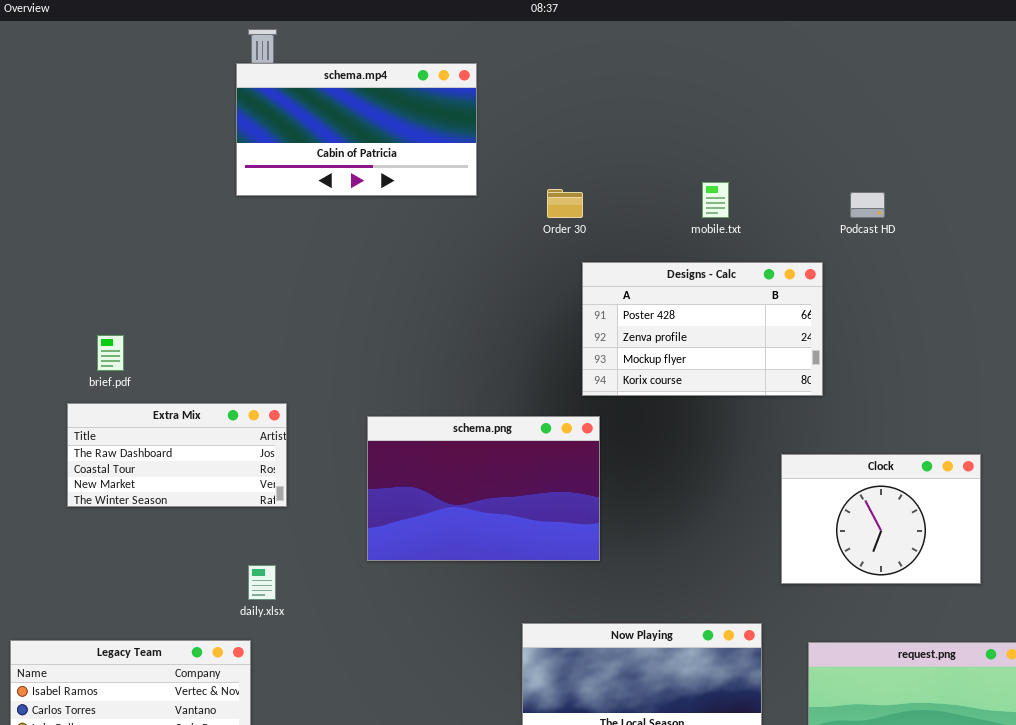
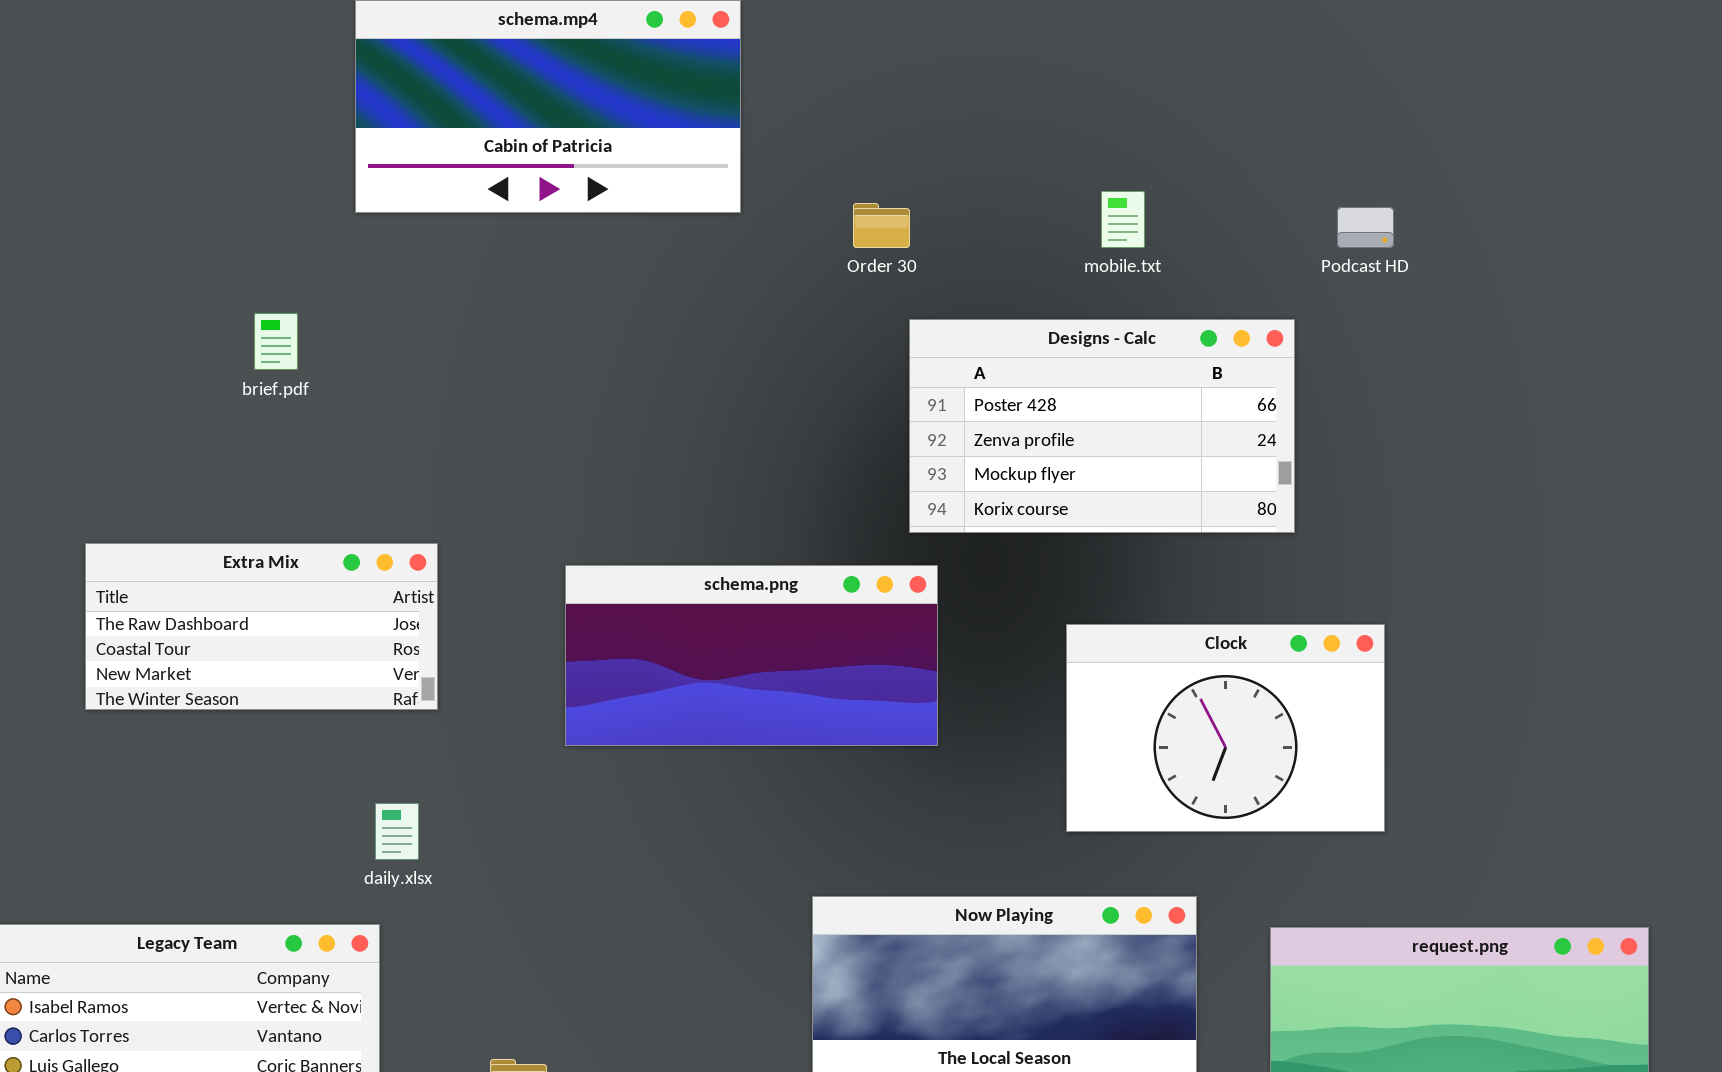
brief.pdf: [97,335,124,371] -> [254,313,298,370], moved
schema.png: [367,416,600,561] -> [565,565,938,746], resized
Clock: [781,454,981,584] -> [1066,624,1385,832], moved

